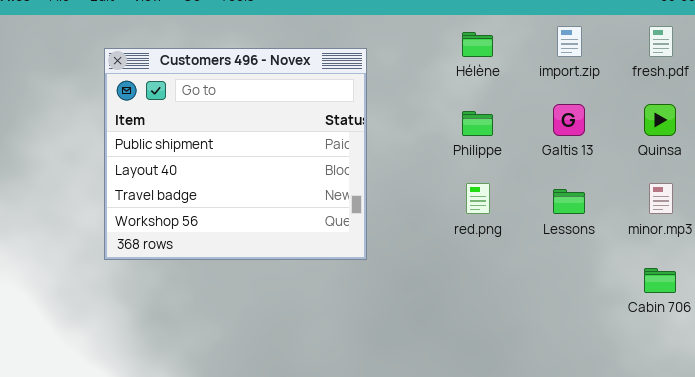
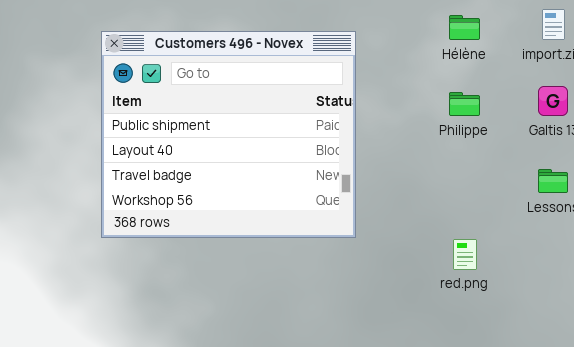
red.png: [466,183,490,214] -> [453,239,477,270], moved

